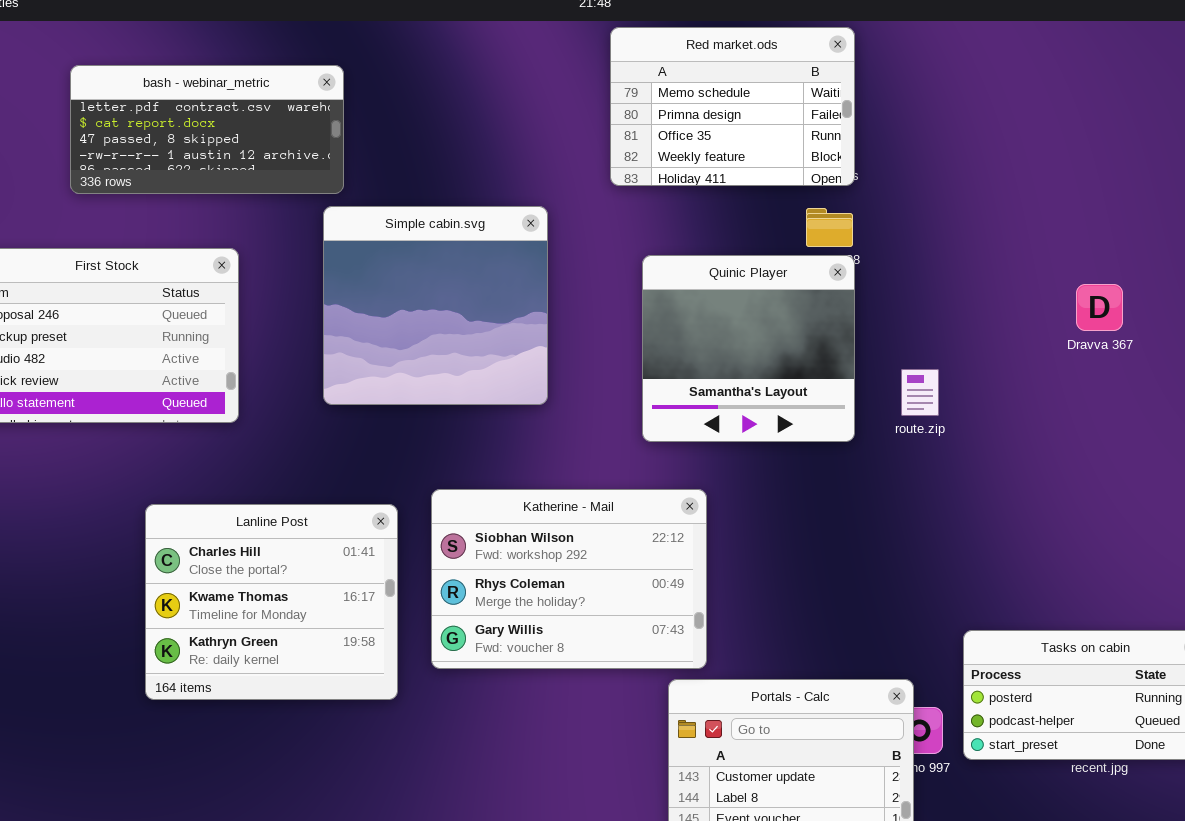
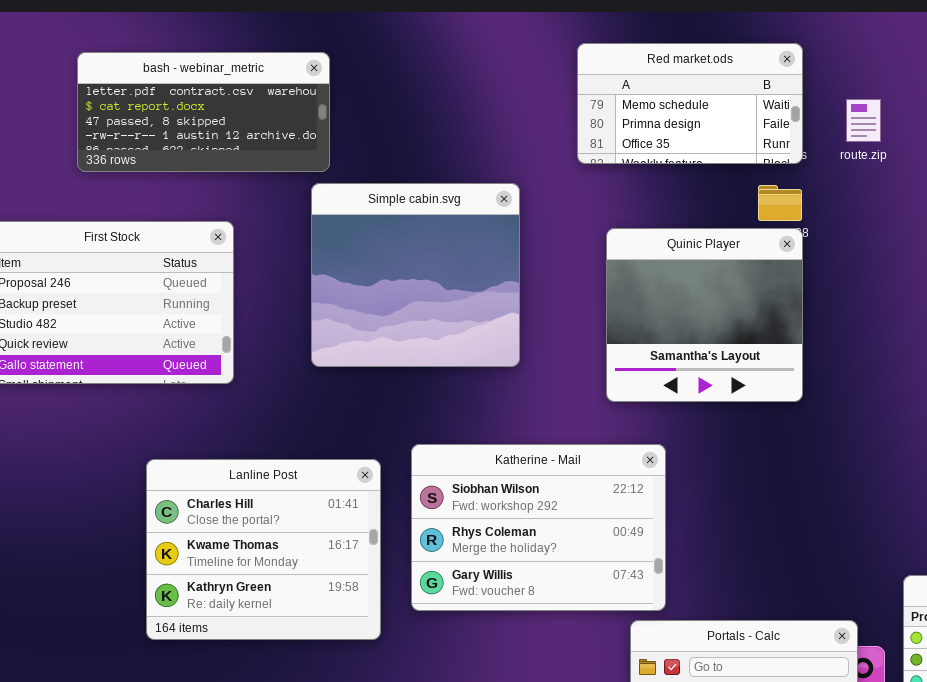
Red market.ods: [610,27,855,186] -> [577,43,803,164], resized
route.zip: [901,369,939,416] -> [846,99,881,142], moved

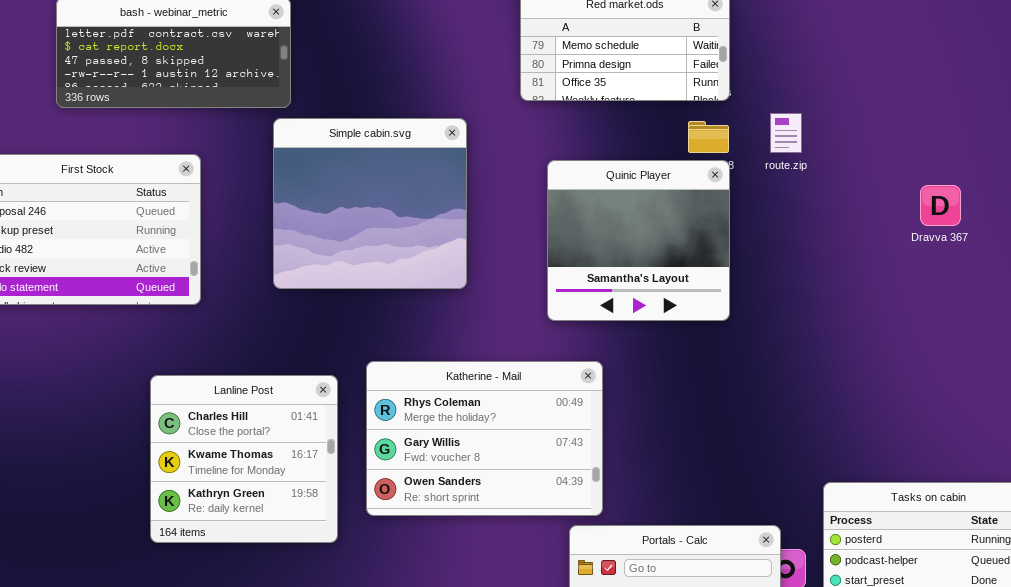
route.zip: [846,99,881,142] -> [770,113,802,153], moved
Katherine - Mail: [411,444,666,611] -> [366,361,603,516], scrolled down 1 row
Lanline Post: [146,459,381,640] -> [150,375,338,543], resized

